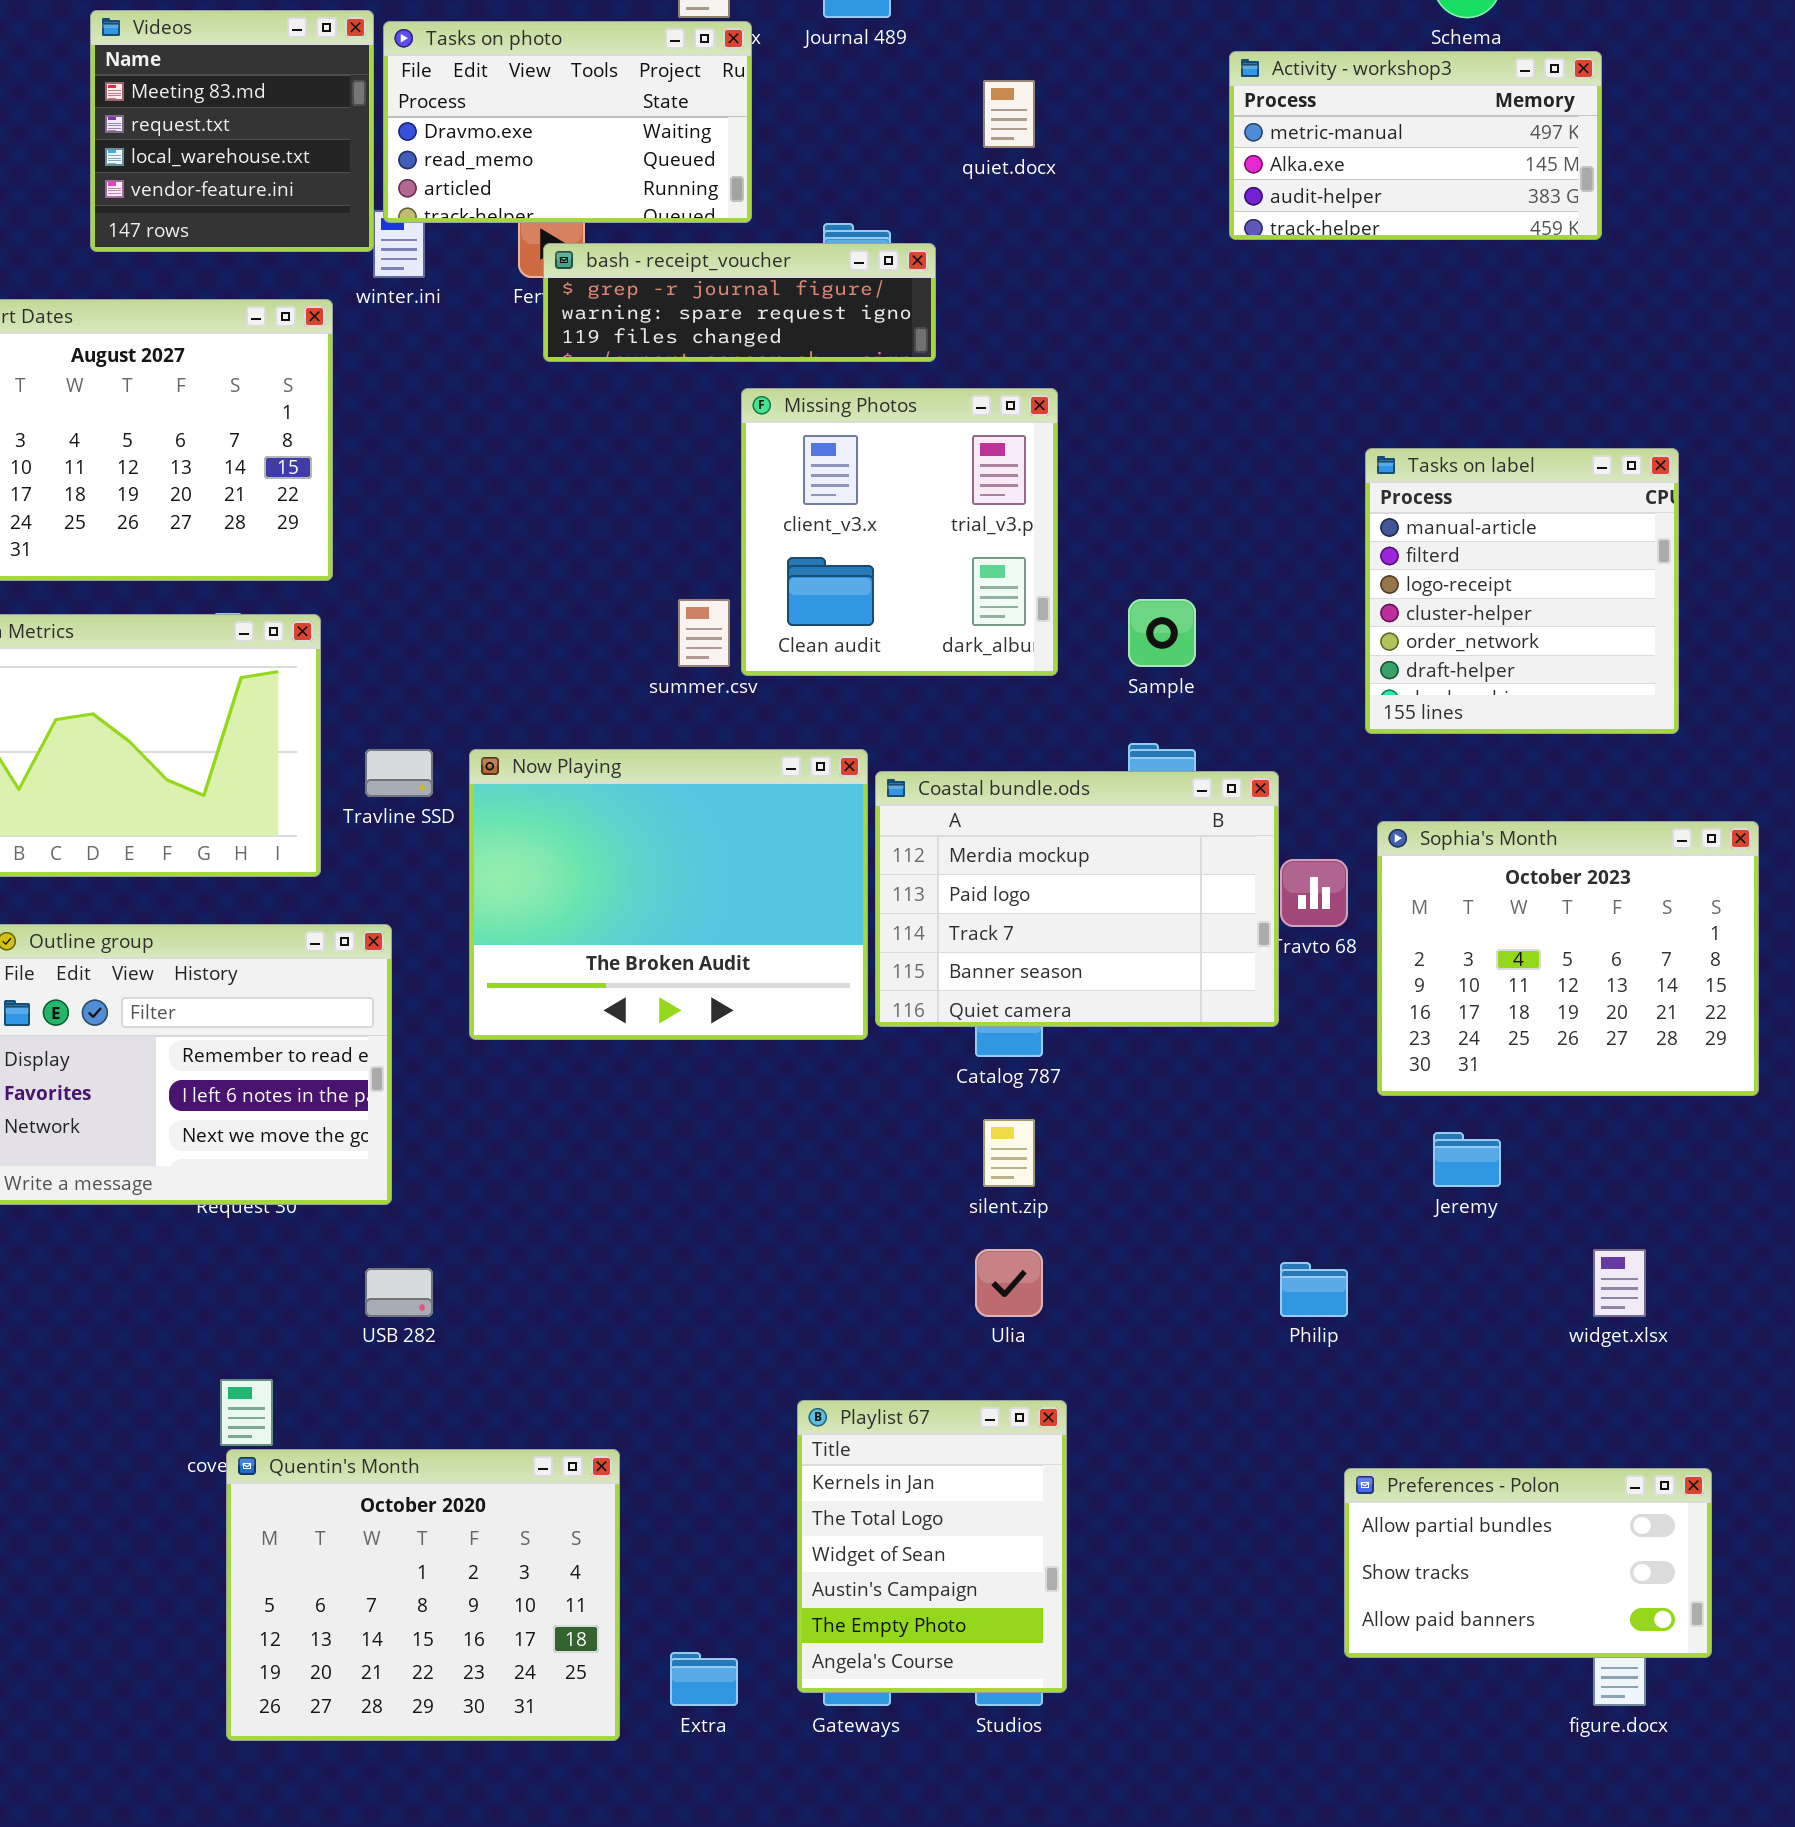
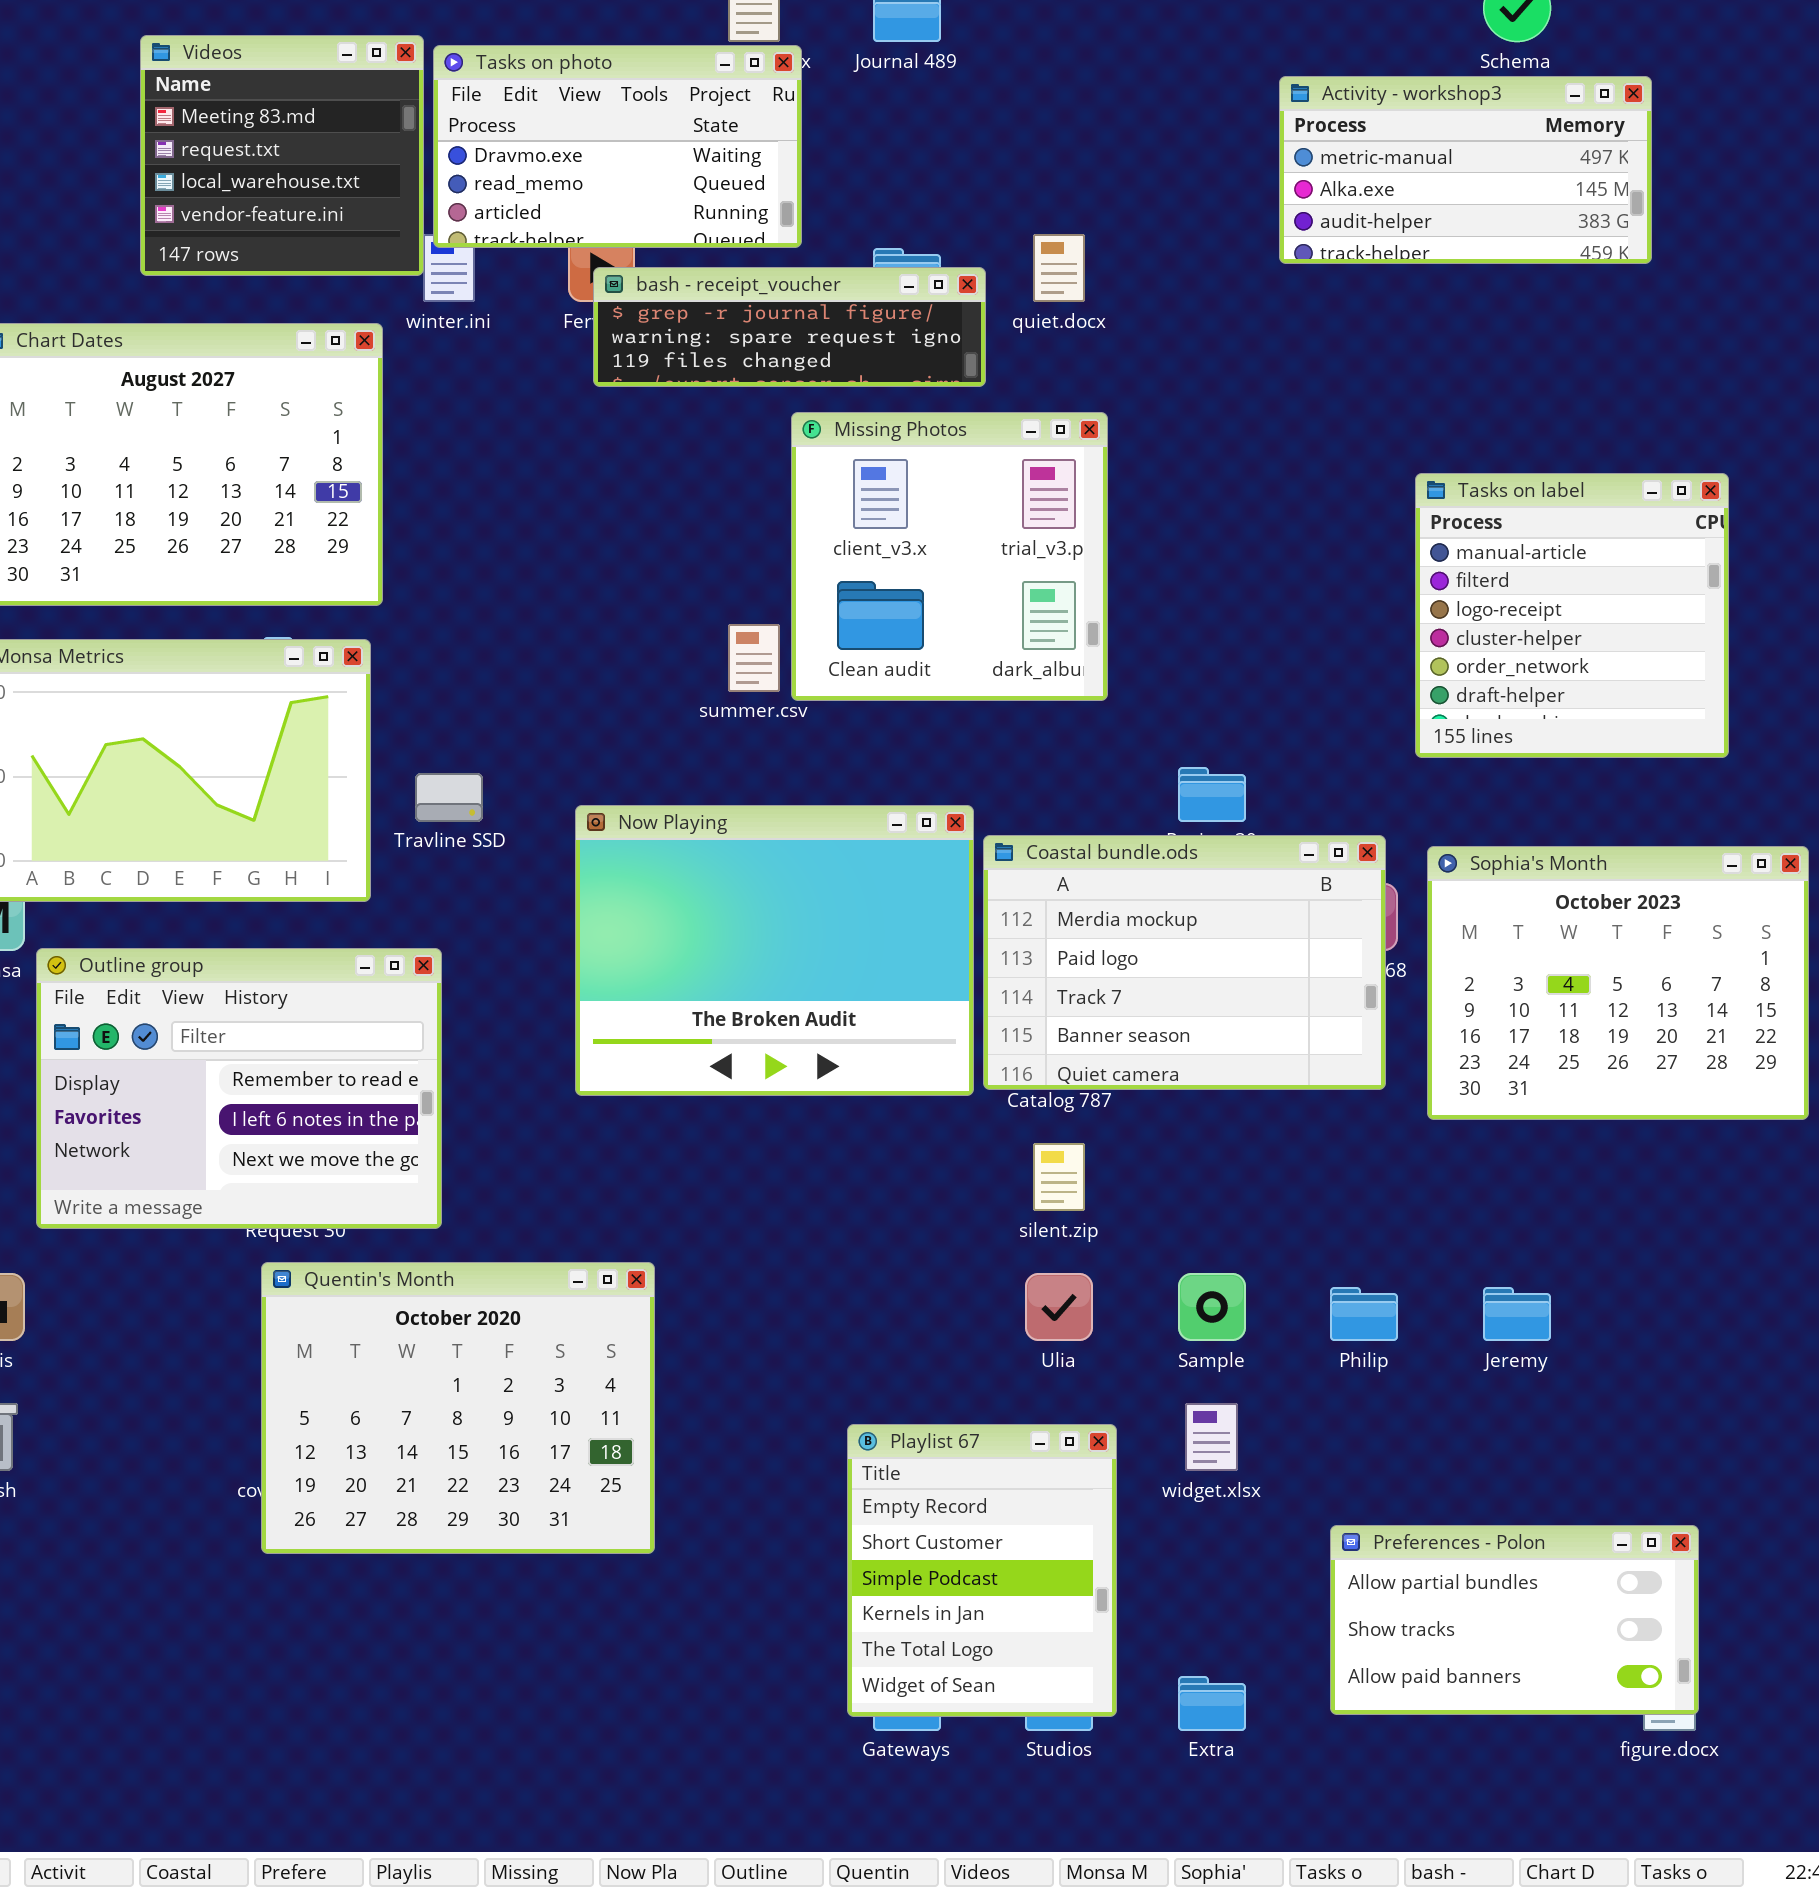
quiet.docx: [983,80,1035,148] -> [1033,234,1085,302], moved
Sample: [1128,599,1196,667] -> [1178,1273,1246,1341], moved
Now Playing: [469,749,868,1040] -> [575,805,974,1096], moved
Coastal bundle.ods: [875,771,1279,1027] -> [983,835,1386,1090], moved
Jeremy: [1433,1132,1501,1187] -> [1483,1287,1551,1341], moved
widget.xlsx: [1593,1249,1646,1317] -> [1185,1403,1238,1471], moved
Playlist 67: [797,1400,1067,1693] -> [847,1424,1117,1717], scrolled up 3 rows
Quentin's Month: [226,1449,620,1741] -> [261,1262,655,1554], moved
Preferences - Polon: [1344,1468,1712,1658] -> [1330,1525,1699,1715], moved
Extra: [670,1652,738,1706] -> [1178,1676,1246,1731], moved

